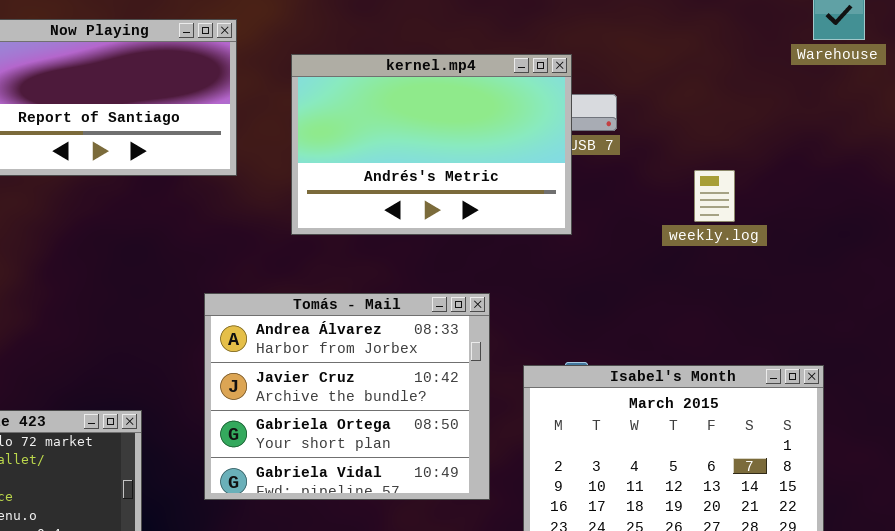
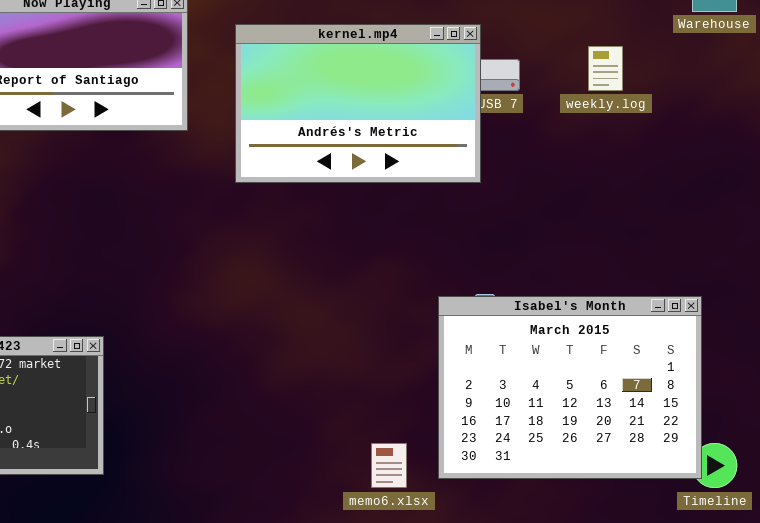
weekly.log: [694,170,735,222] -> [588,46,623,91], moved
Tomás - Mail: [204,293,490,500] -> none, closed

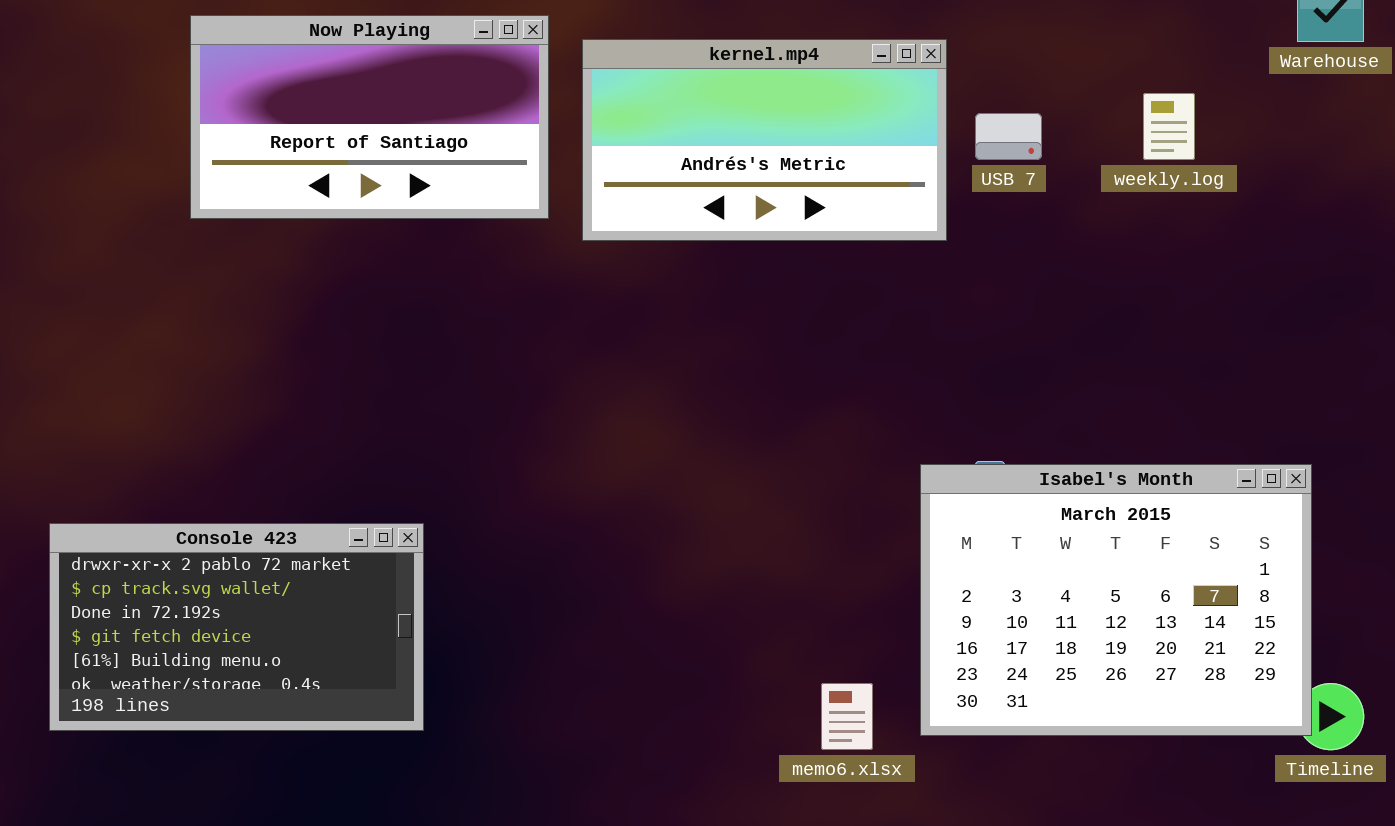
kernel.mp4: [235,24,481,183] -> [582,39,947,241], moved, resized

